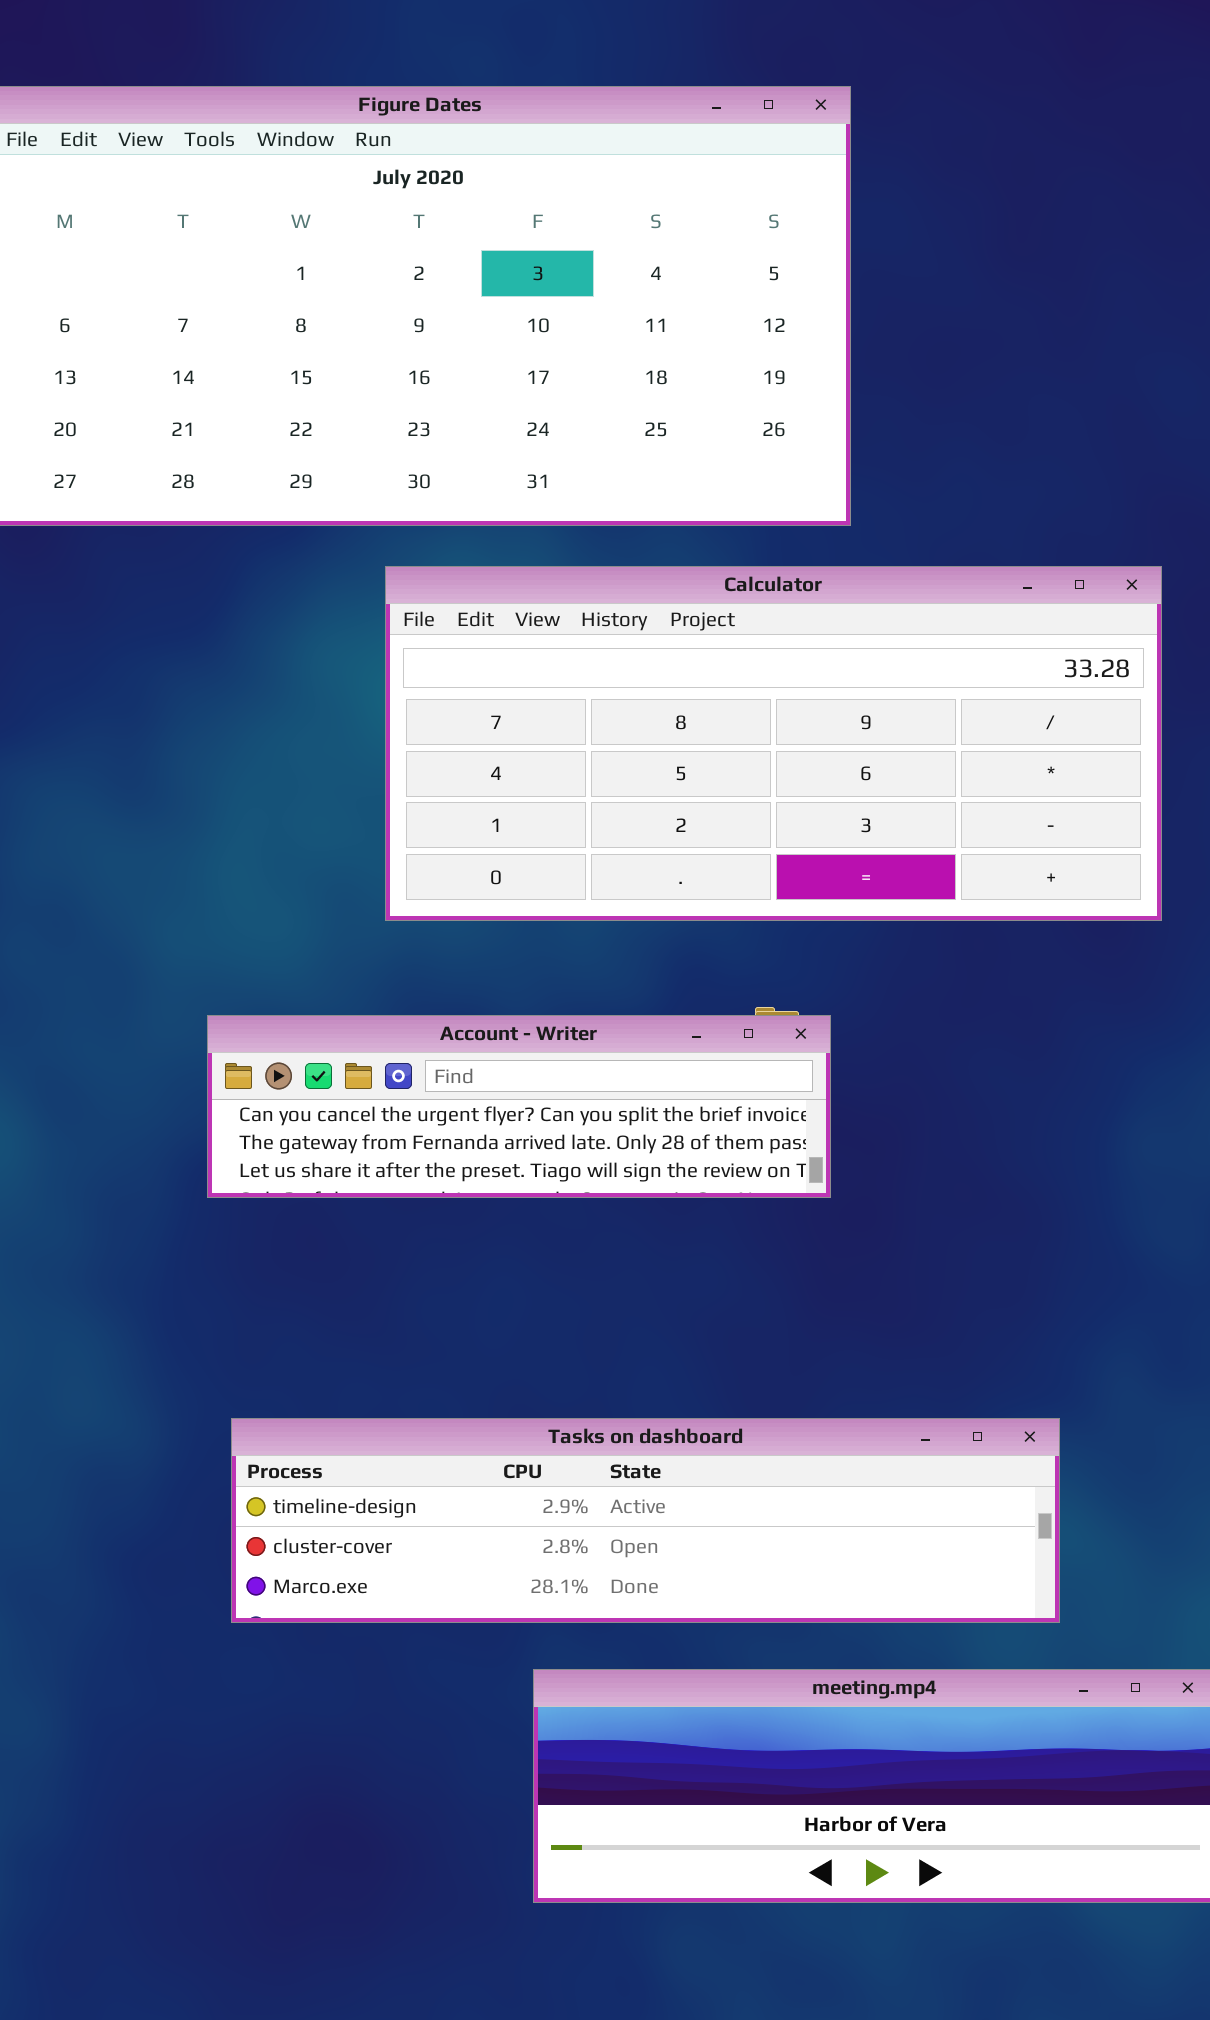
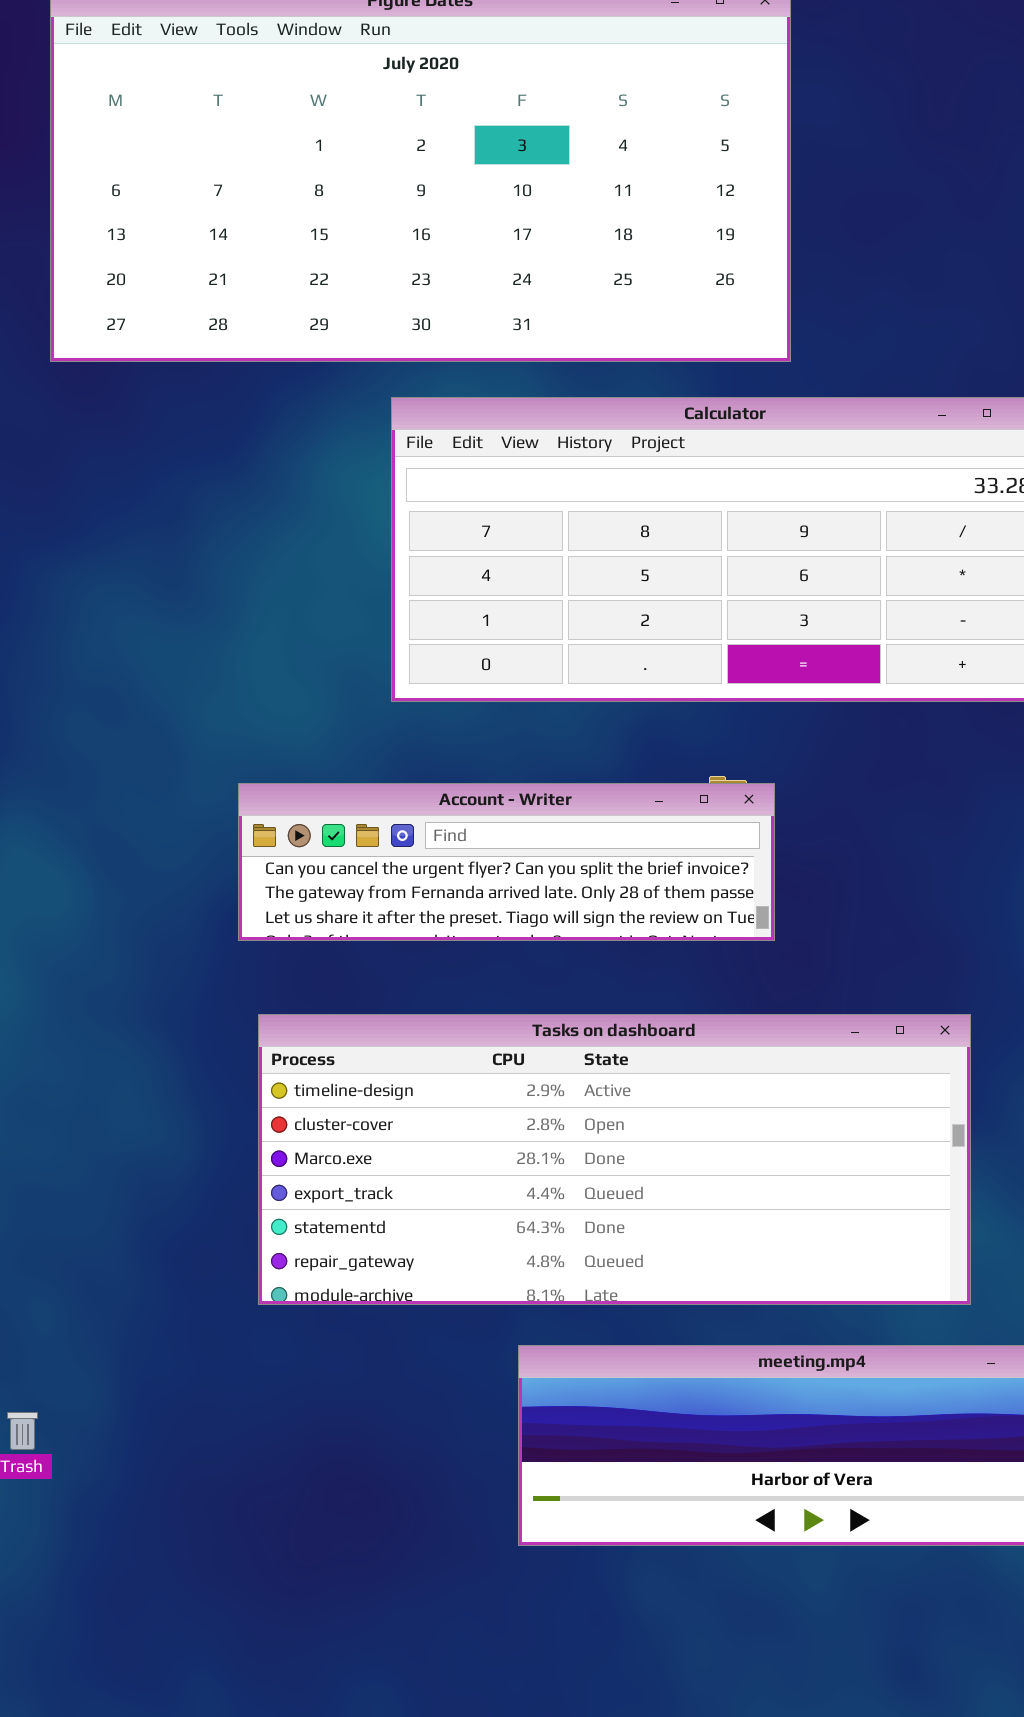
Tasks on dashboard: [231,1418,1060,1623] -> [258,1014,971,1305], resized

